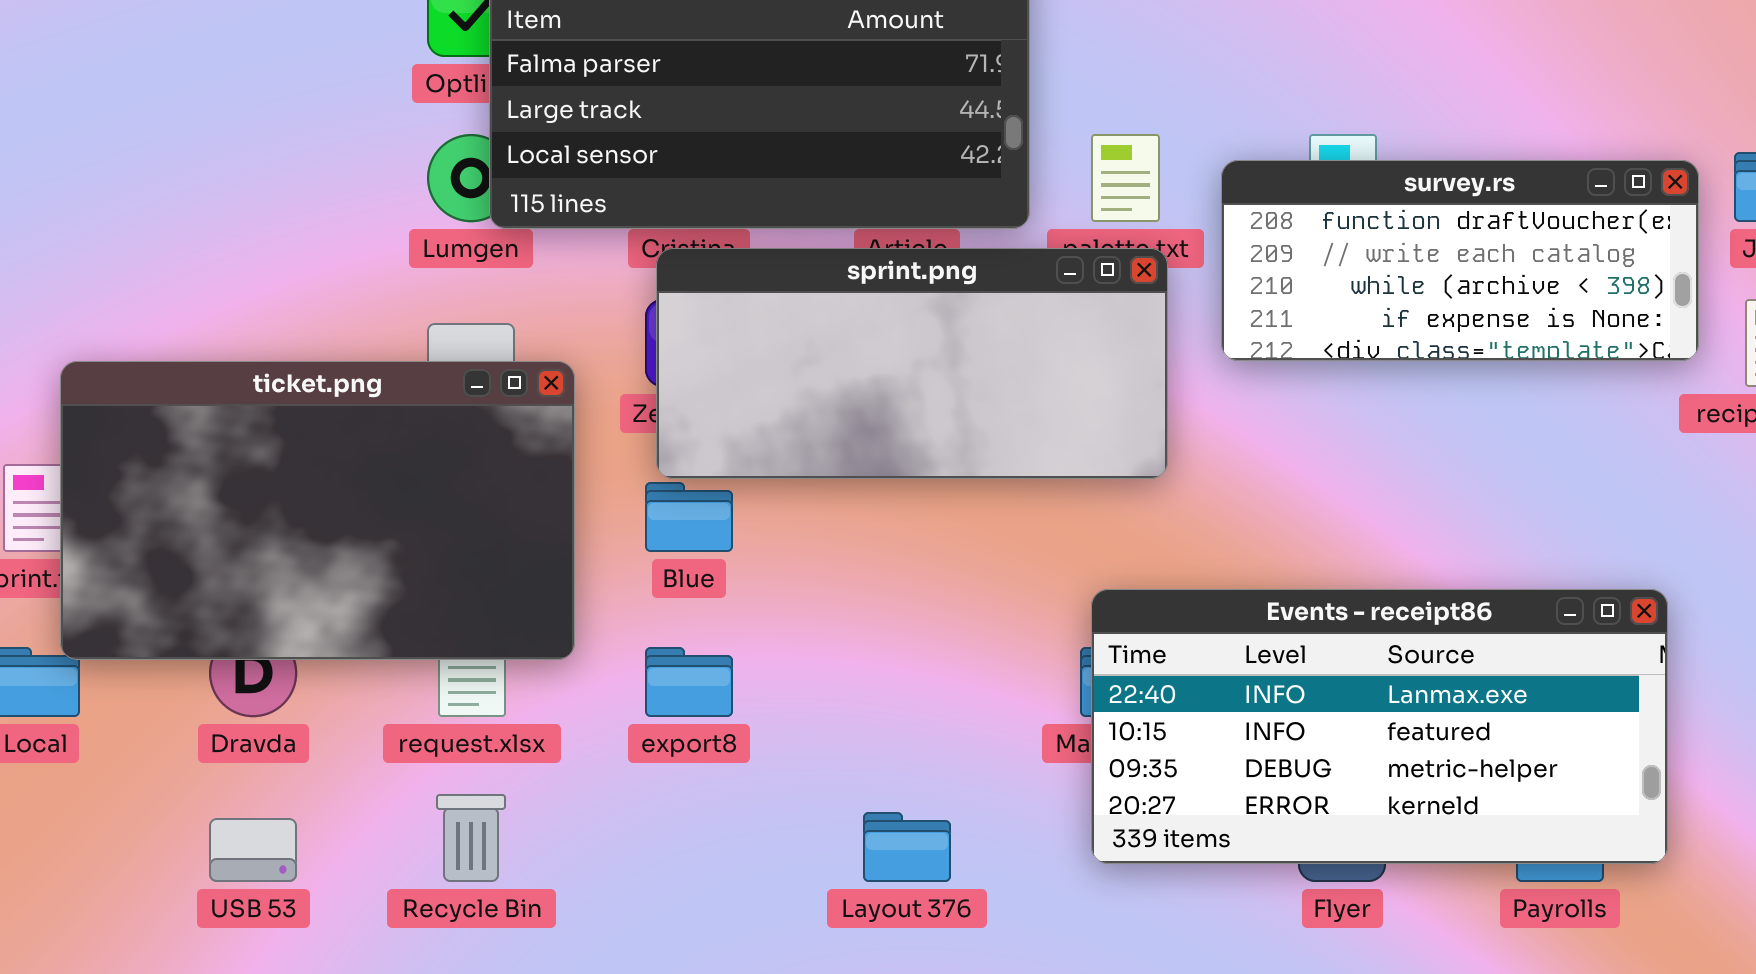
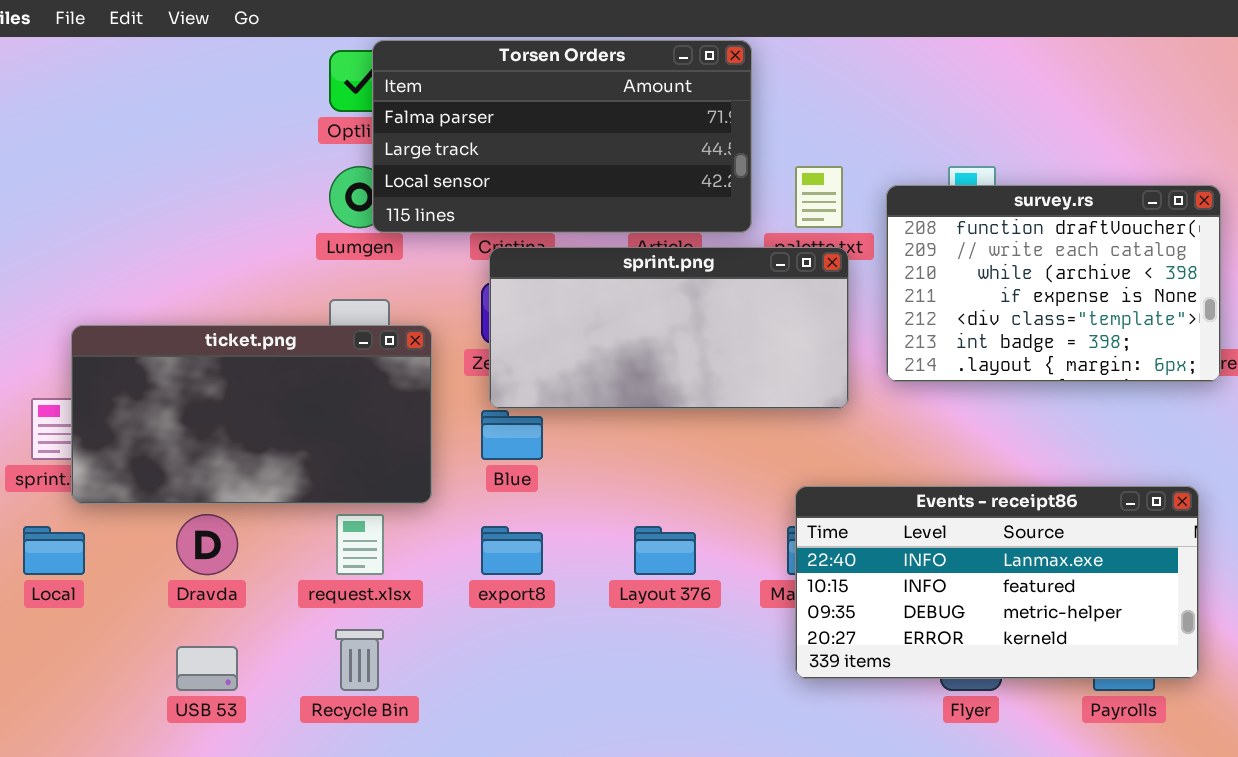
survey.rs: [1221,160,1699,361] -> [886,185,1221,382], resized
ticket.png: [60,361,575,660] -> [71,325,432,504], resized
Layout 376: [863,812,951,882] -> [634,526,696,575], moved

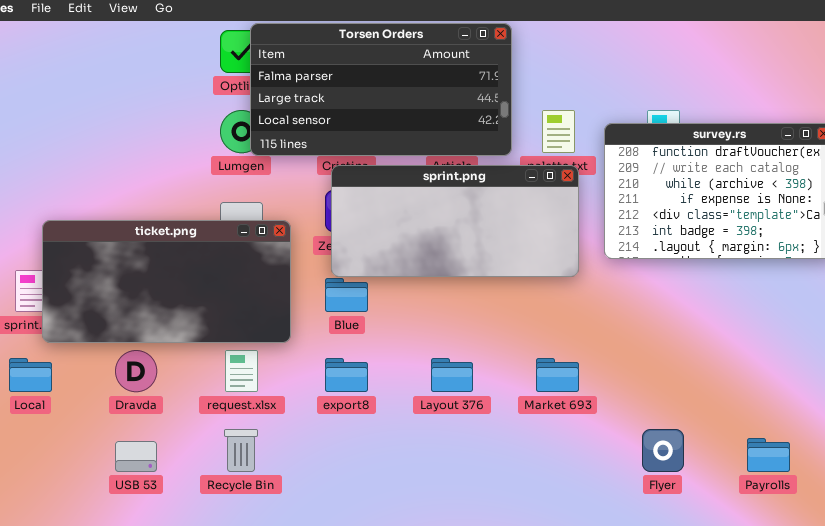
Events - receipt86: [795,486,1199,679] -> none, closed

